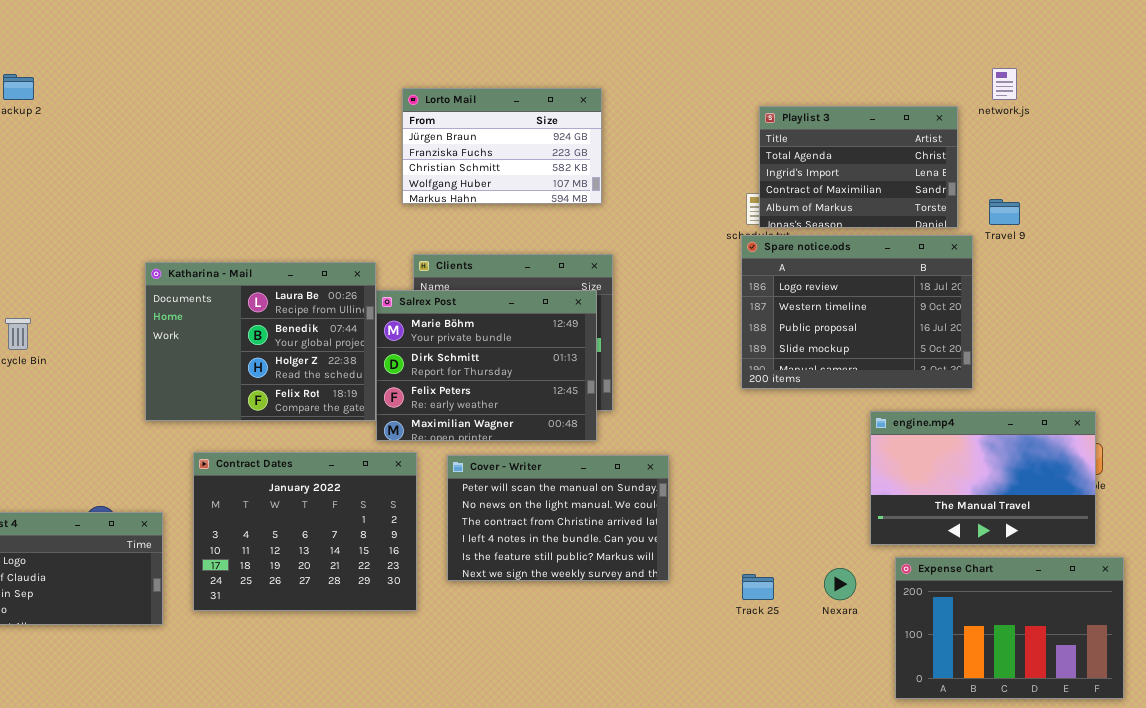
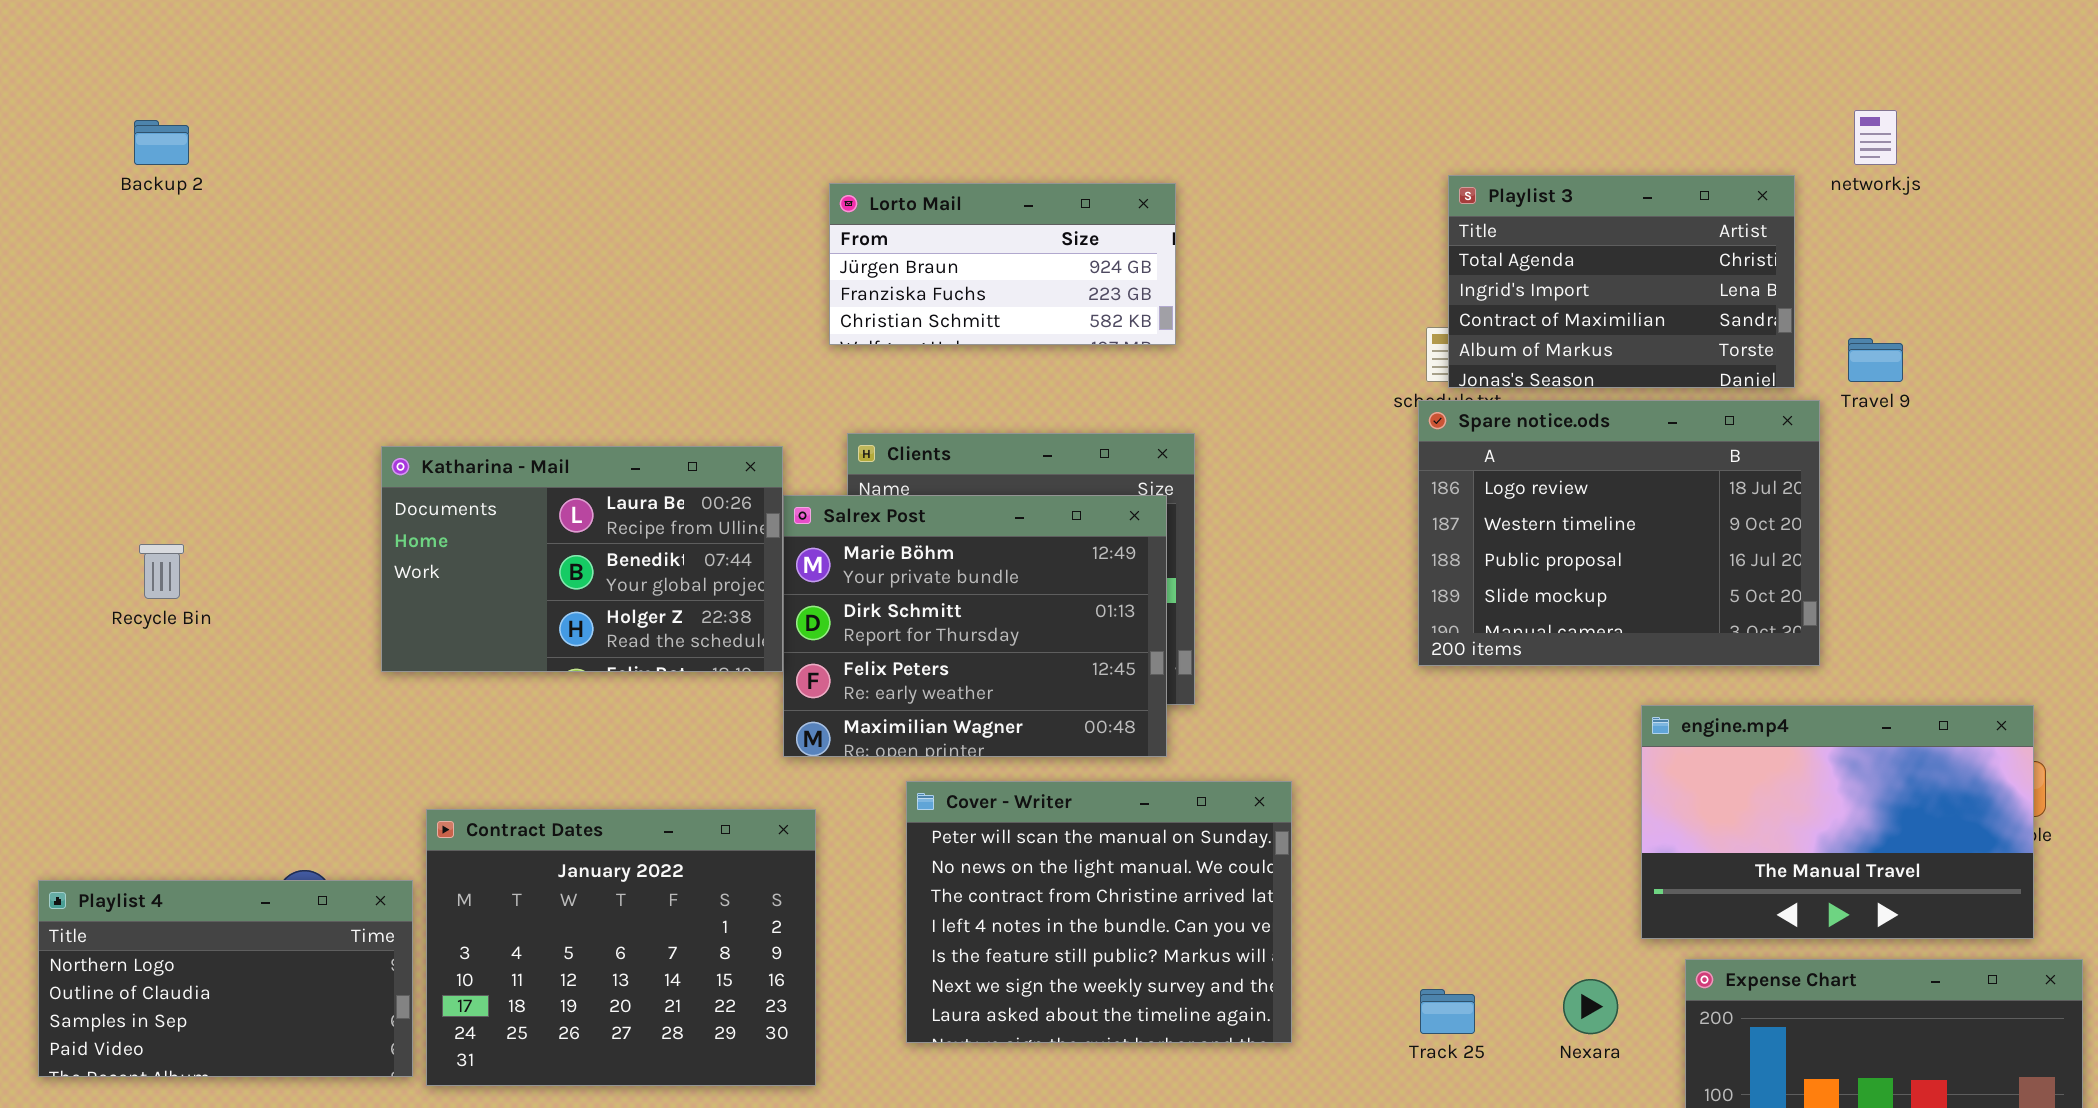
Lorto Mail: [402,88,602,204] -> [829,183,1176,345], resized
Katharina - Mail: [145,262,376,421] -> [381,446,783,672], resized
Contract Dates: [193,452,417,611] -> [426,809,816,1086], moved
Cover - Writer: [447,455,669,581] -> [906,781,1292,1043], resized

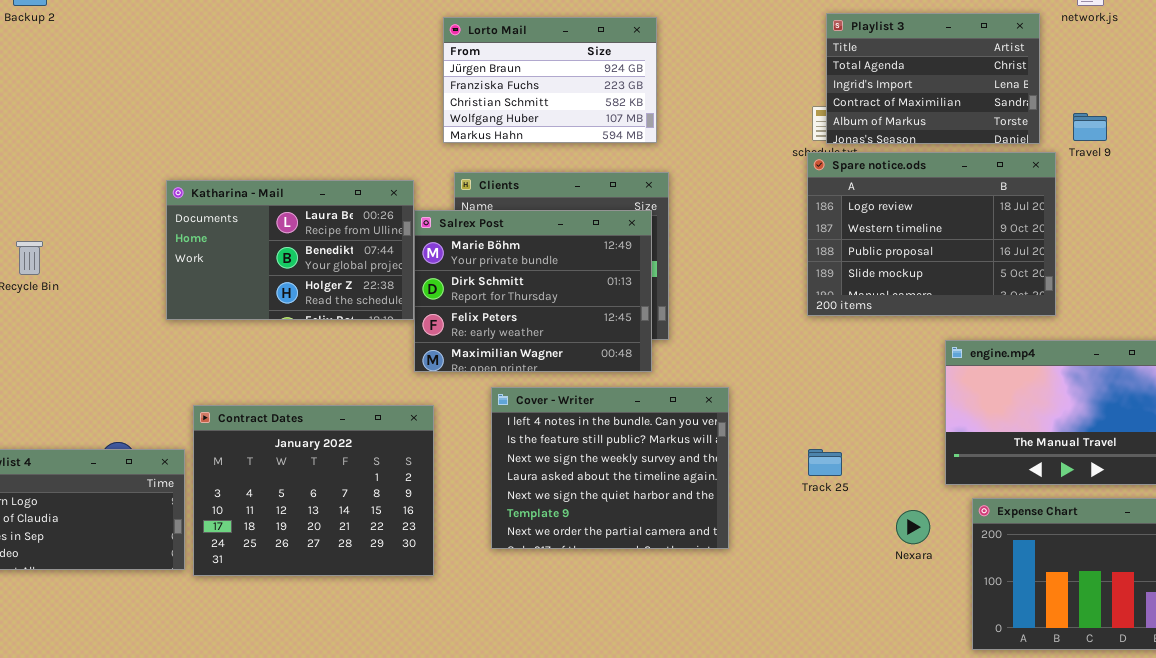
Lorto Mail: [829,183,1176,345] -> [443,17,657,143], resized
Cover - Writer: [906,781,1292,1043] -> [491,387,729,549], scrolled down 3 rows
Track 25: [1420,989,1475,1034] -> [808,449,842,476], moved

